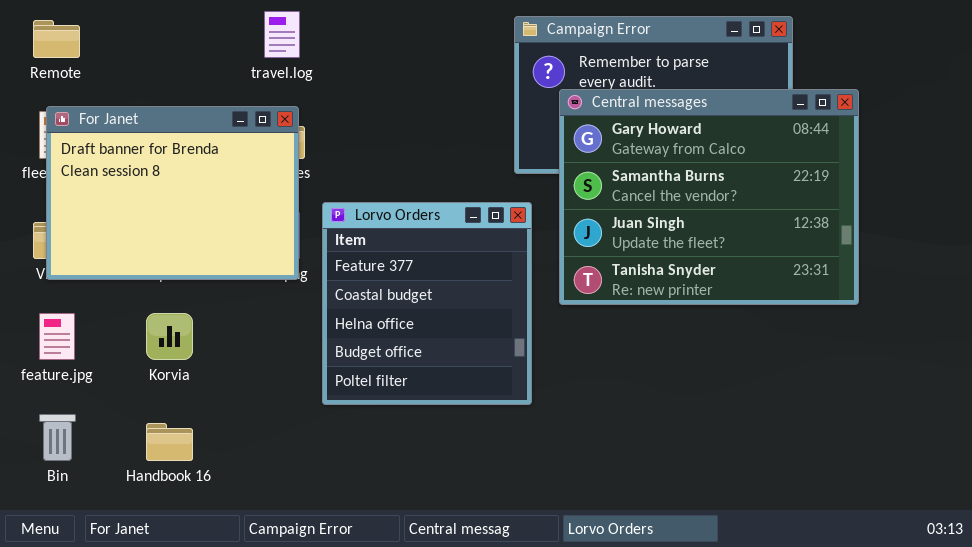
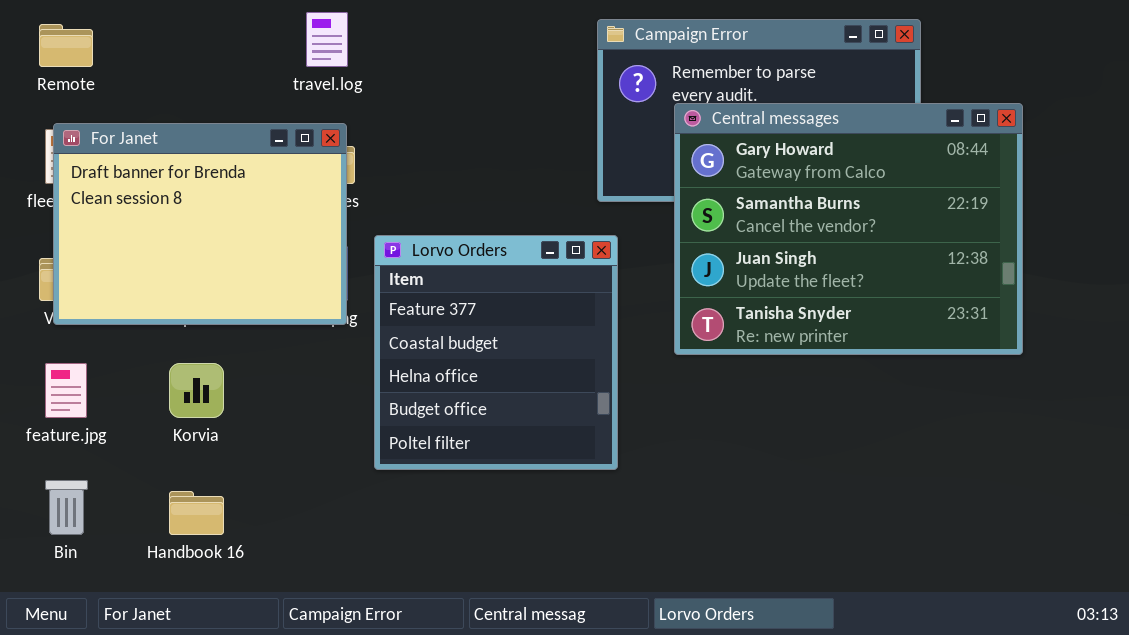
Central messages: [559,89,859,305] -> [674,103,1023,355], moved

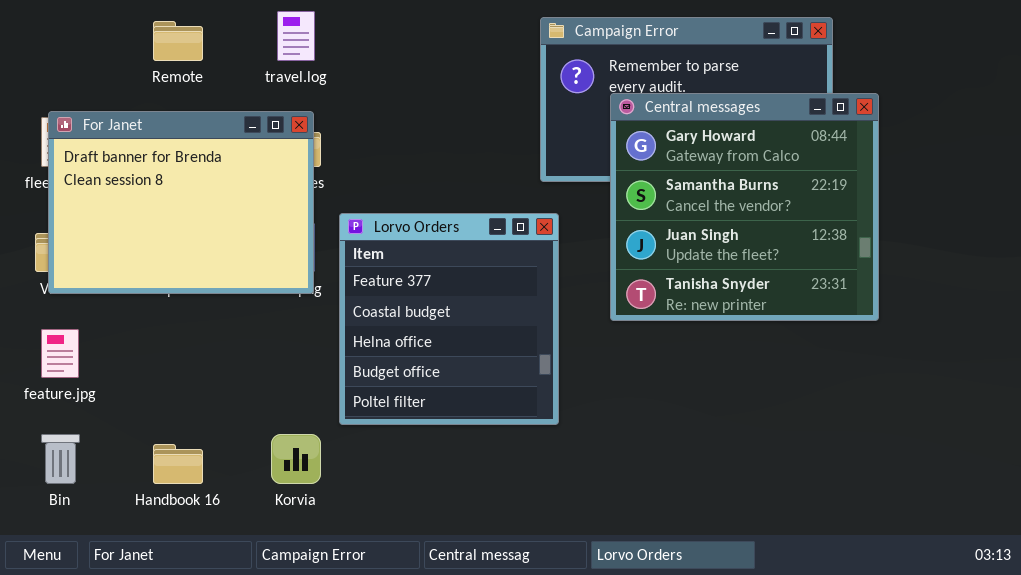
Remote: [39,24,93,67] -> [153,21,203,61], moved
Central messages: [674,103,1023,355] -> [610,93,879,321], resized
Korvia: [169,363,224,418] -> [271,434,321,484], moved

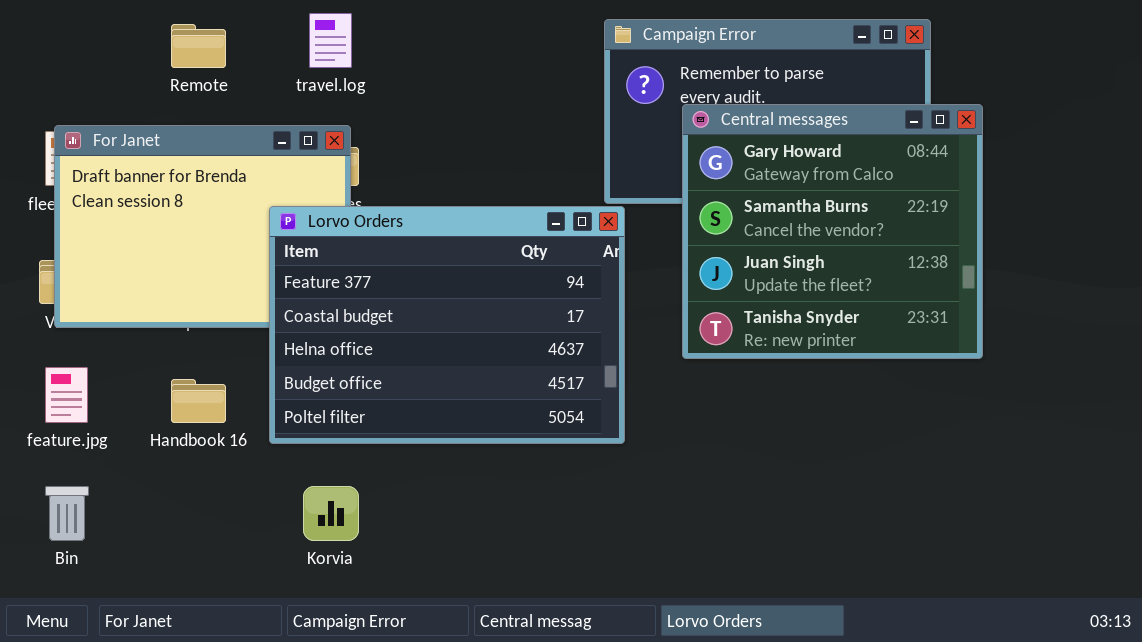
Lorvo Orders: [339,213,559,425] -> [269,206,625,444], moved, resized
Handbook 16: [153,444,203,484] -> [171,379,226,423], moved

